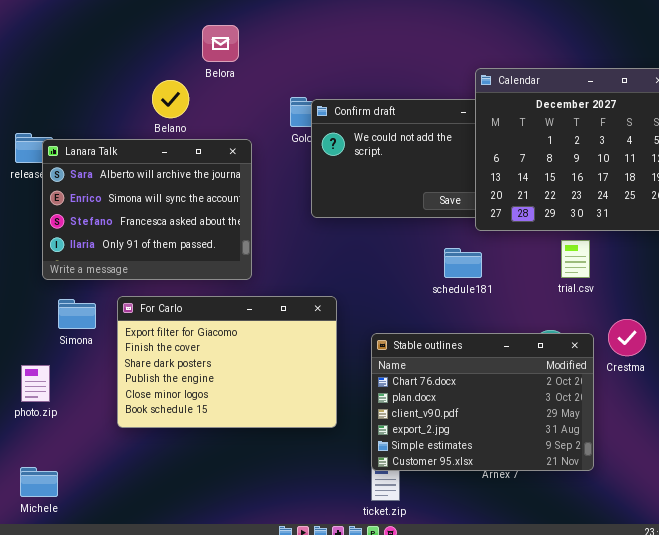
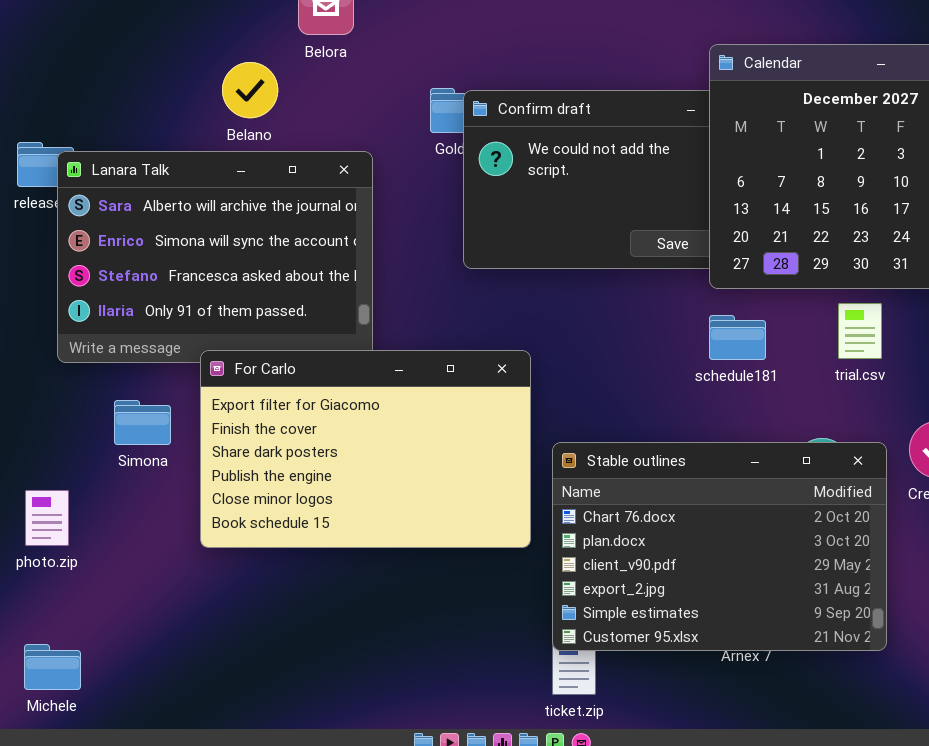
schedule181: [444,248,482,278] -> [709,315,766,360], moved
For Carlo: [117,296,337,428] -> [200,350,531,548], moved
Simona: [58,299,96,329] -> [114,400,171,445], moved

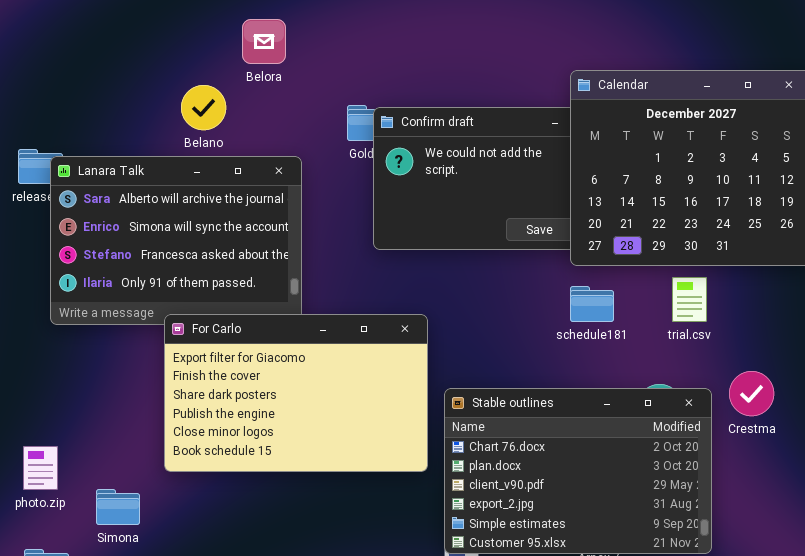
Simona: [114,400,171,445] -> [96,489,140,525], moved
photo.zip: [25,490,69,546] -> [23,446,58,490], moved

